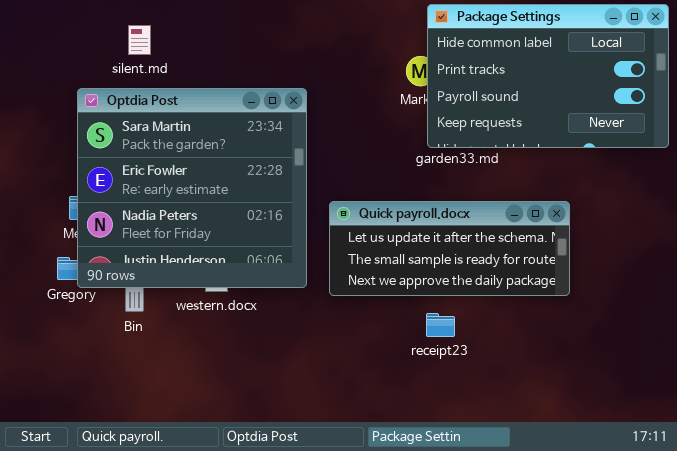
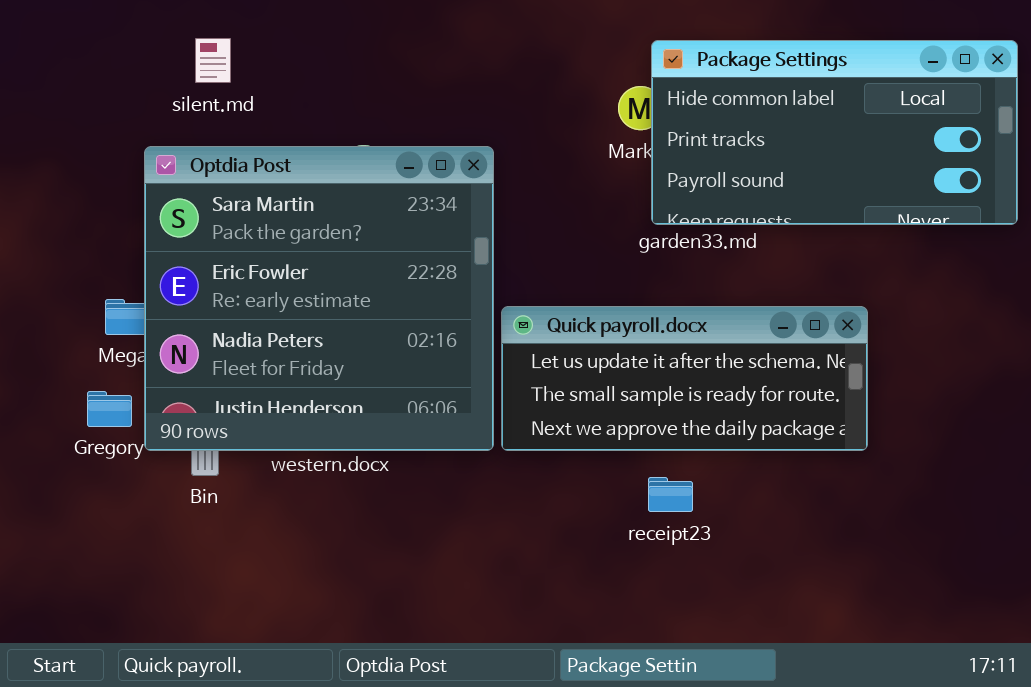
Package Settings: [427,4,669,148] -> [651,40,1018,225], resized
Optdia Post: [77,88,307,288] -> [144,146,494,451], moved

